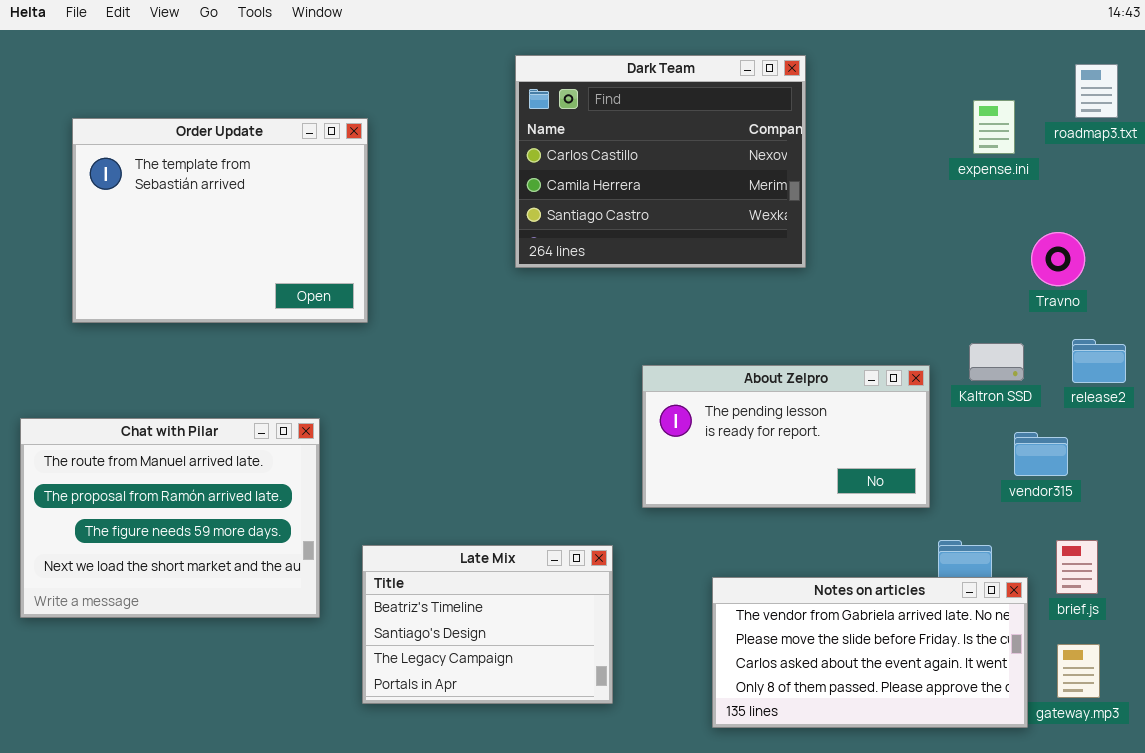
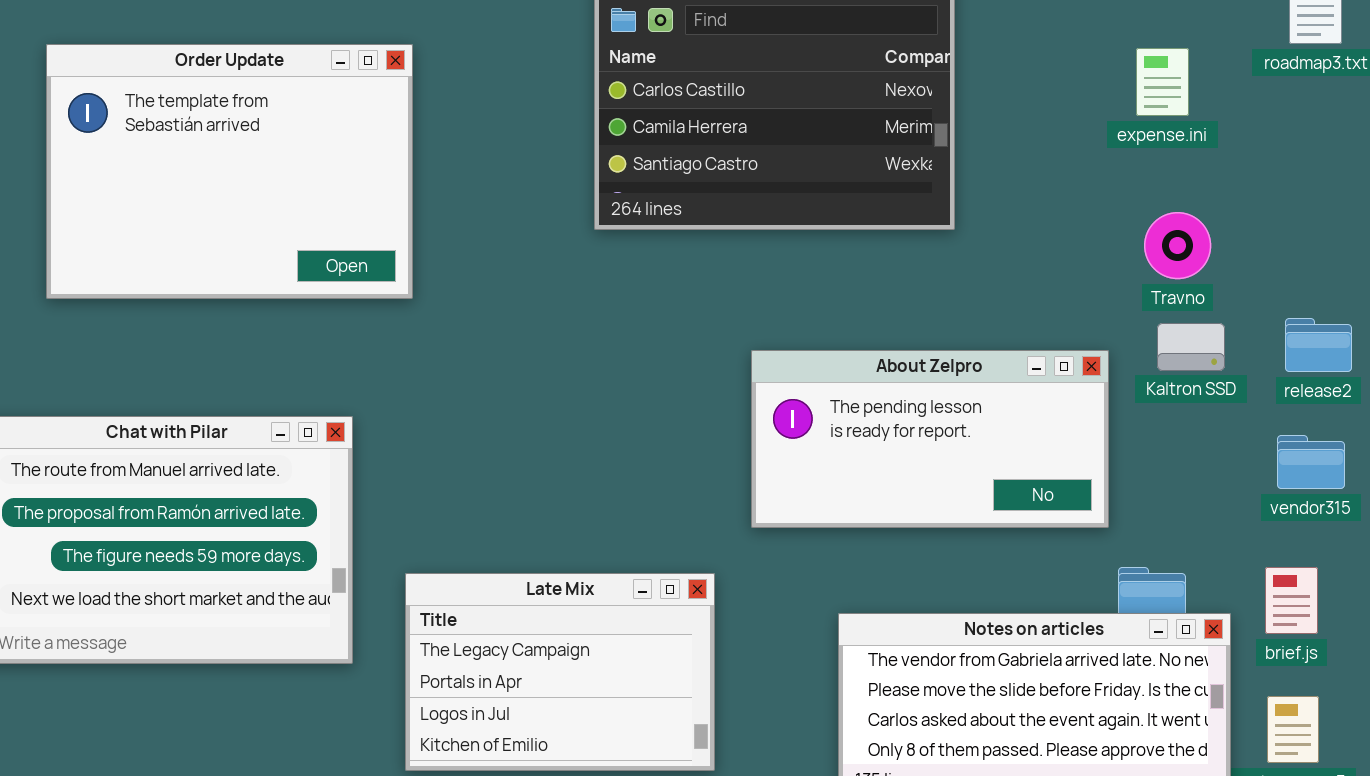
expense.ini: [973,100,1015,154] -> [1136,48,1189,116], moved
Travno: [1031,232,1085,286] -> [1144,212,1211,279], moved
vendor315: [1014,432,1068,476] -> [1277,435,1345,489], moved
Late Mix: [362,545,613,704] -> [405,573,715,771], scrolled down 2 rows

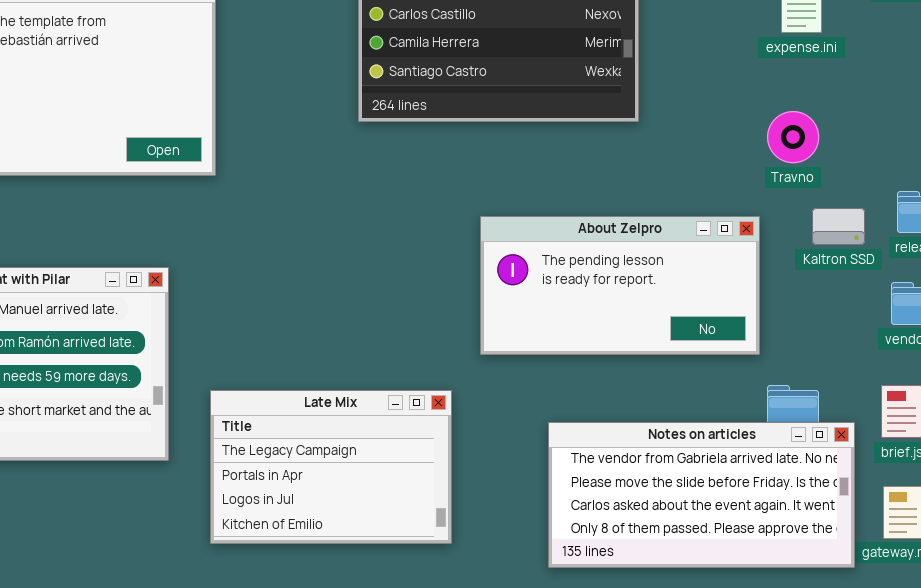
Travno: [1144,212,1211,279] -> [767,111,819,163], moved
Kaltron SSD: [1157,323,1225,371] -> [812,208,865,245], moved

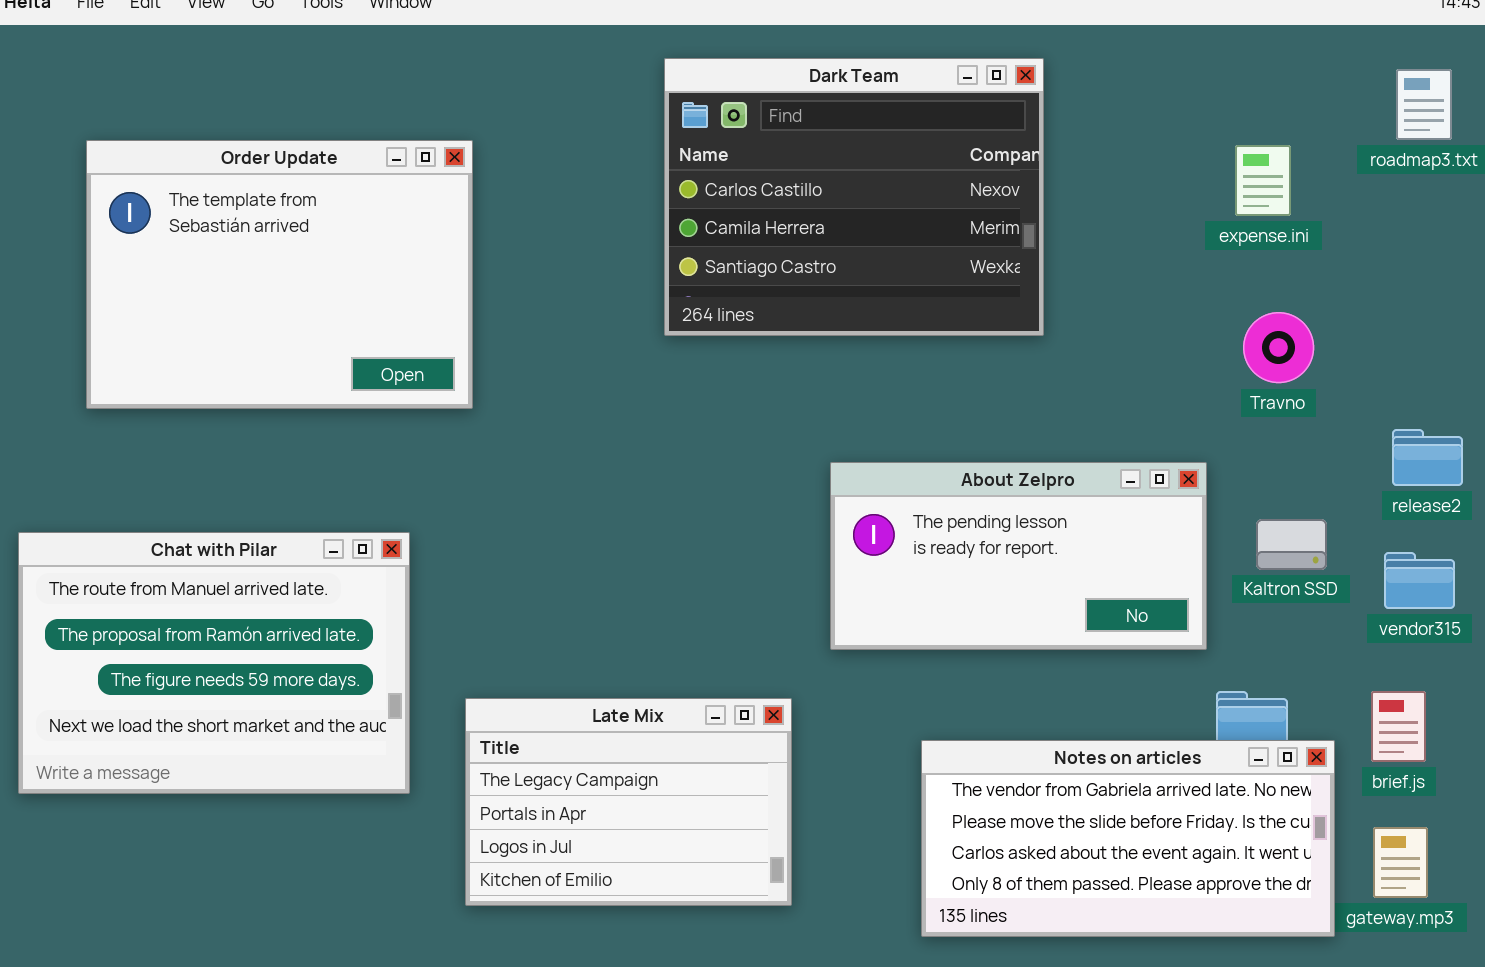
Travno: [767,111,819,163] -> [1243,312,1314,383], moved
Kaltron SSD: [812,208,865,245] -> [1256,519,1327,570], moved

